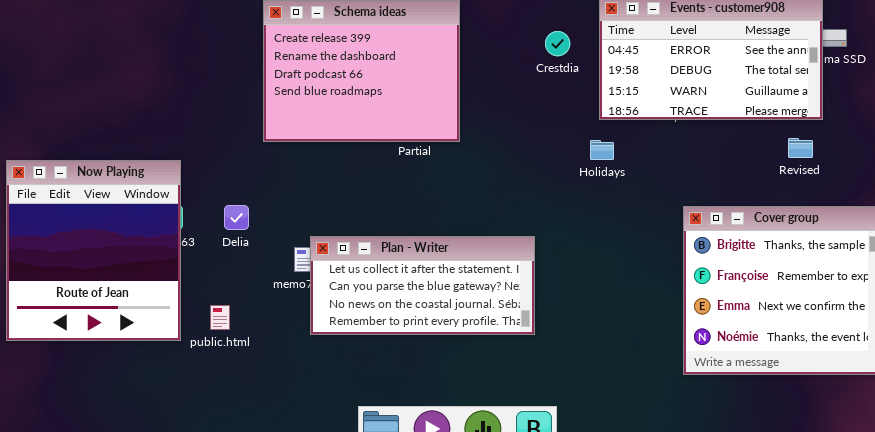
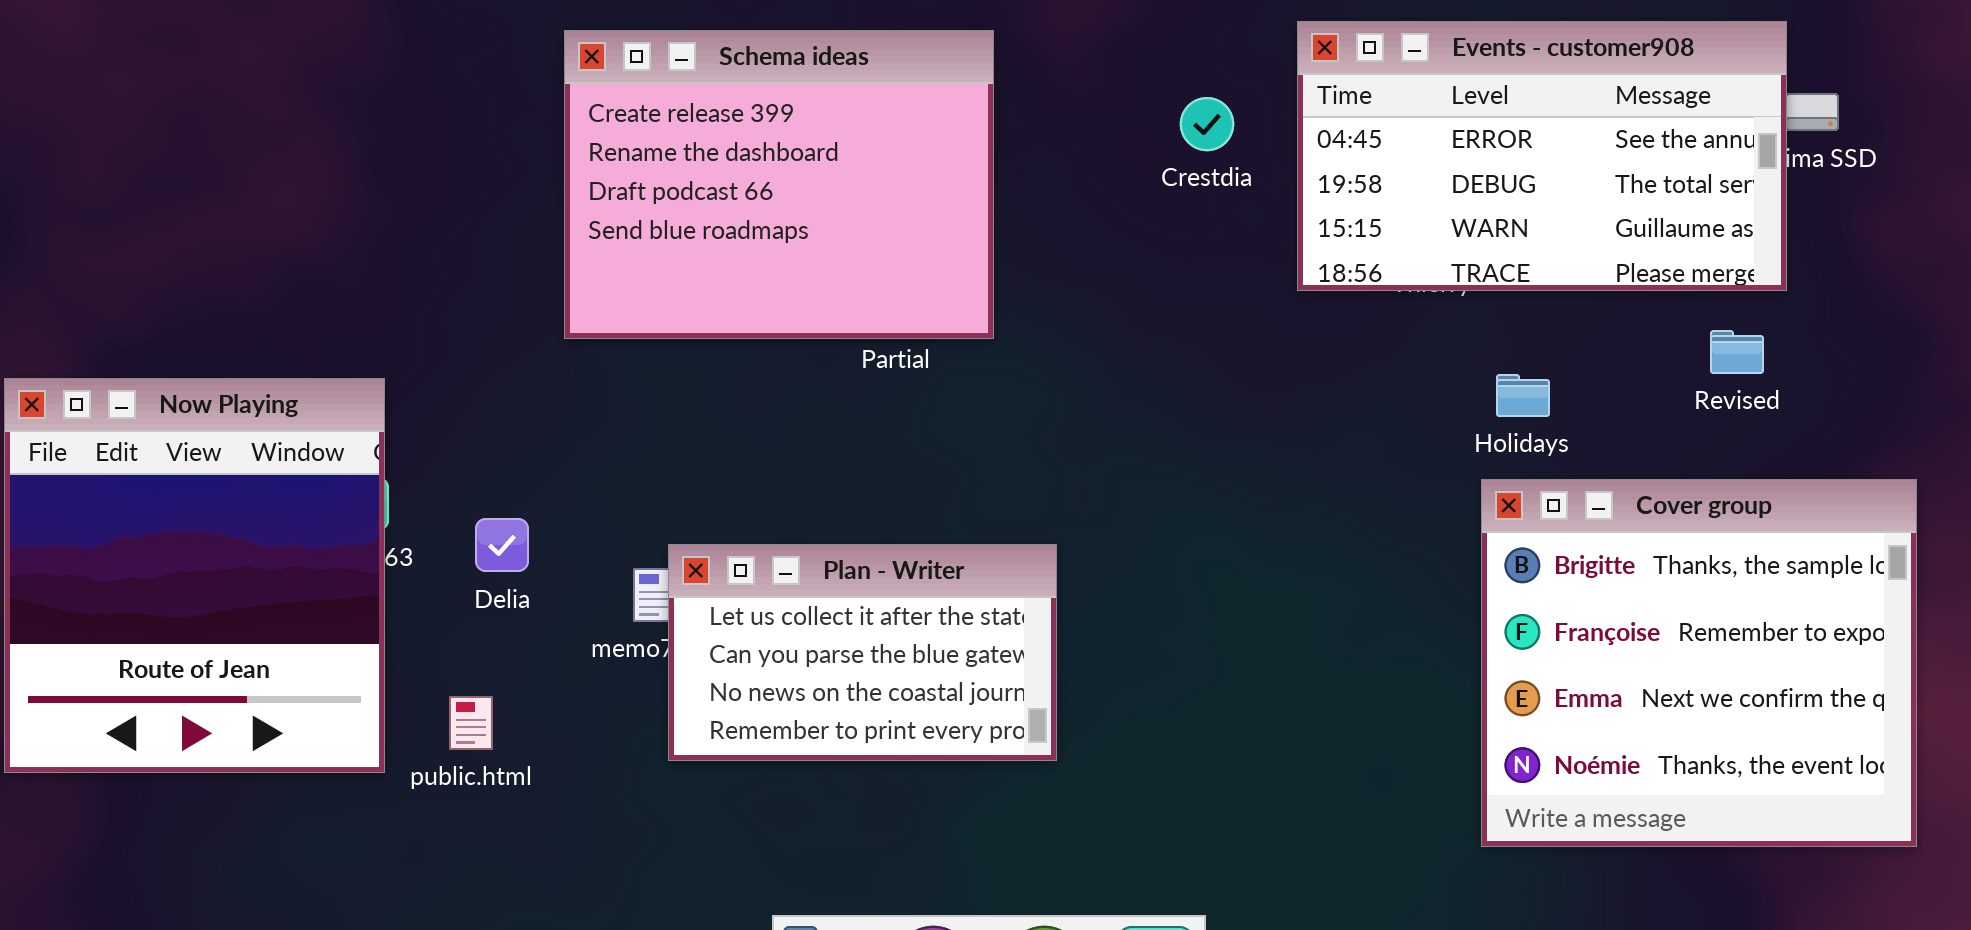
Holidays: [590,140,614,160] -> [1496,374,1550,417], moved
Delia: [224,205,249,230] -> [475,518,529,572], moved
Plan - Writer: [310,236,535,335] -> [668,544,1057,761], resized

